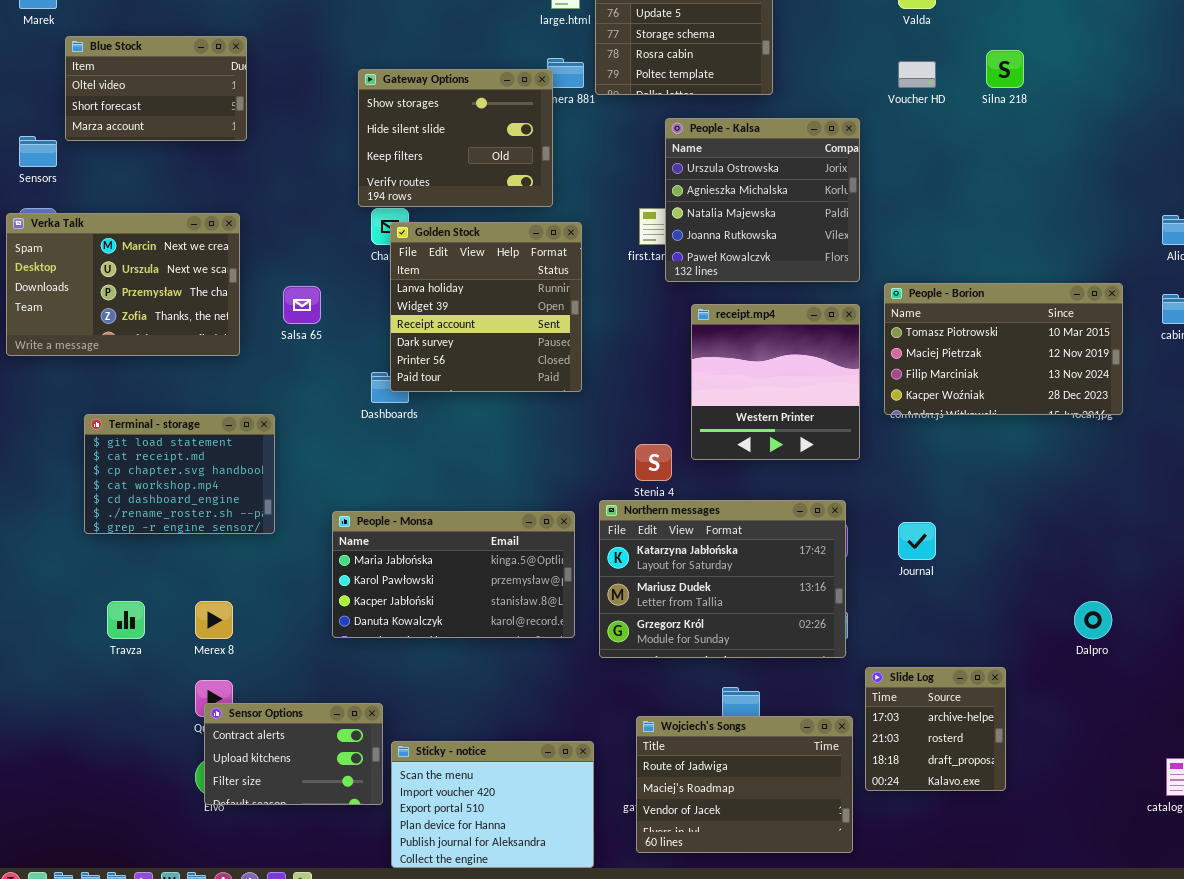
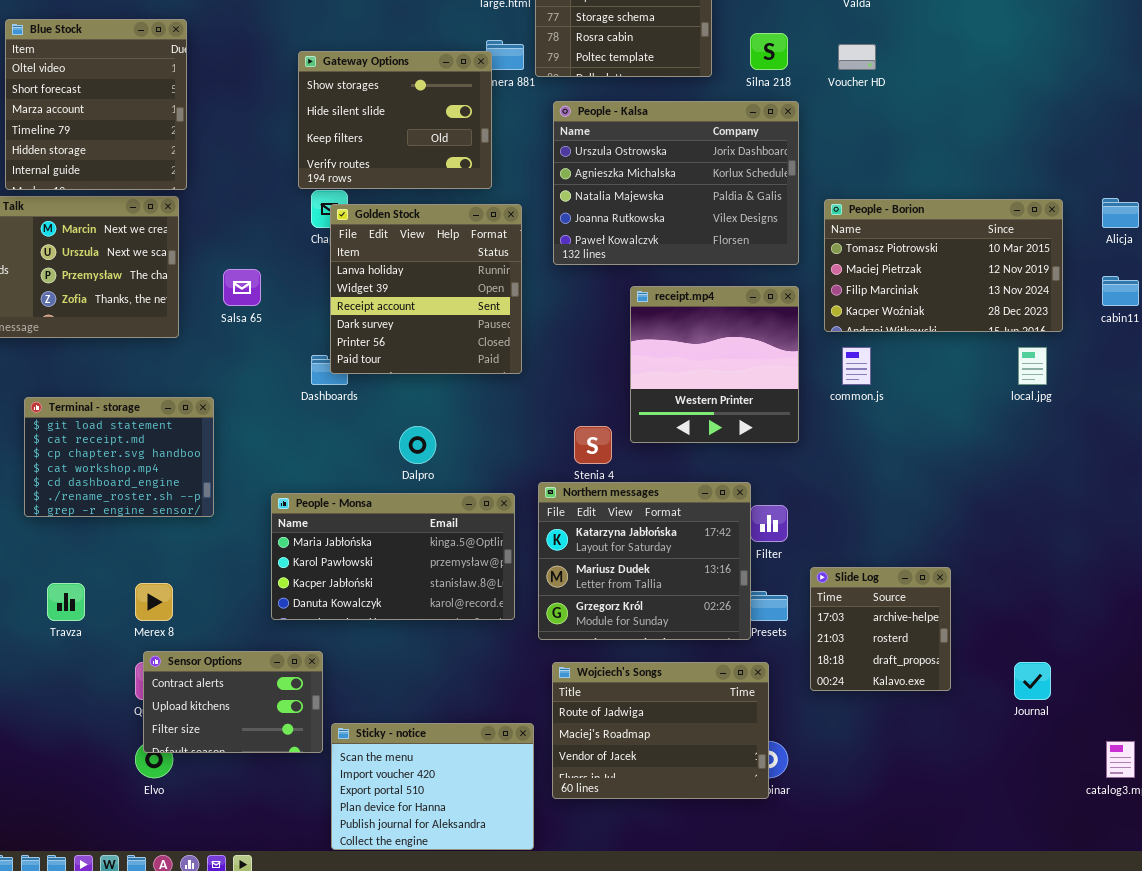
Blue Stock: [65,36,247,141] -> [5,19,187,190], resized
Silna 218: [986,50,1024,88] -> [750,33,788,70], moved
People - Kalsa: [665,118,860,282] -> [553,101,799,265], resized
People - Borion: [884,283,1123,415] -> [824,199,1063,332], moved
Northern messages: [599,500,846,658] -> [538,482,751,640], resized
Journal: [898,522,936,560] -> [1014,662,1051,700], moved
Dalpro: [1074,601,1112,639] -> [399,426,436,464], moved
Slide Log: [865,667,1006,791] -> [810,567,951,691], moved
Sensor Options: [204,703,383,805] -> [143,651,323,753], moved
Wojciech's Songs: [636,716,853,853] -> [552,662,769,799], moved

